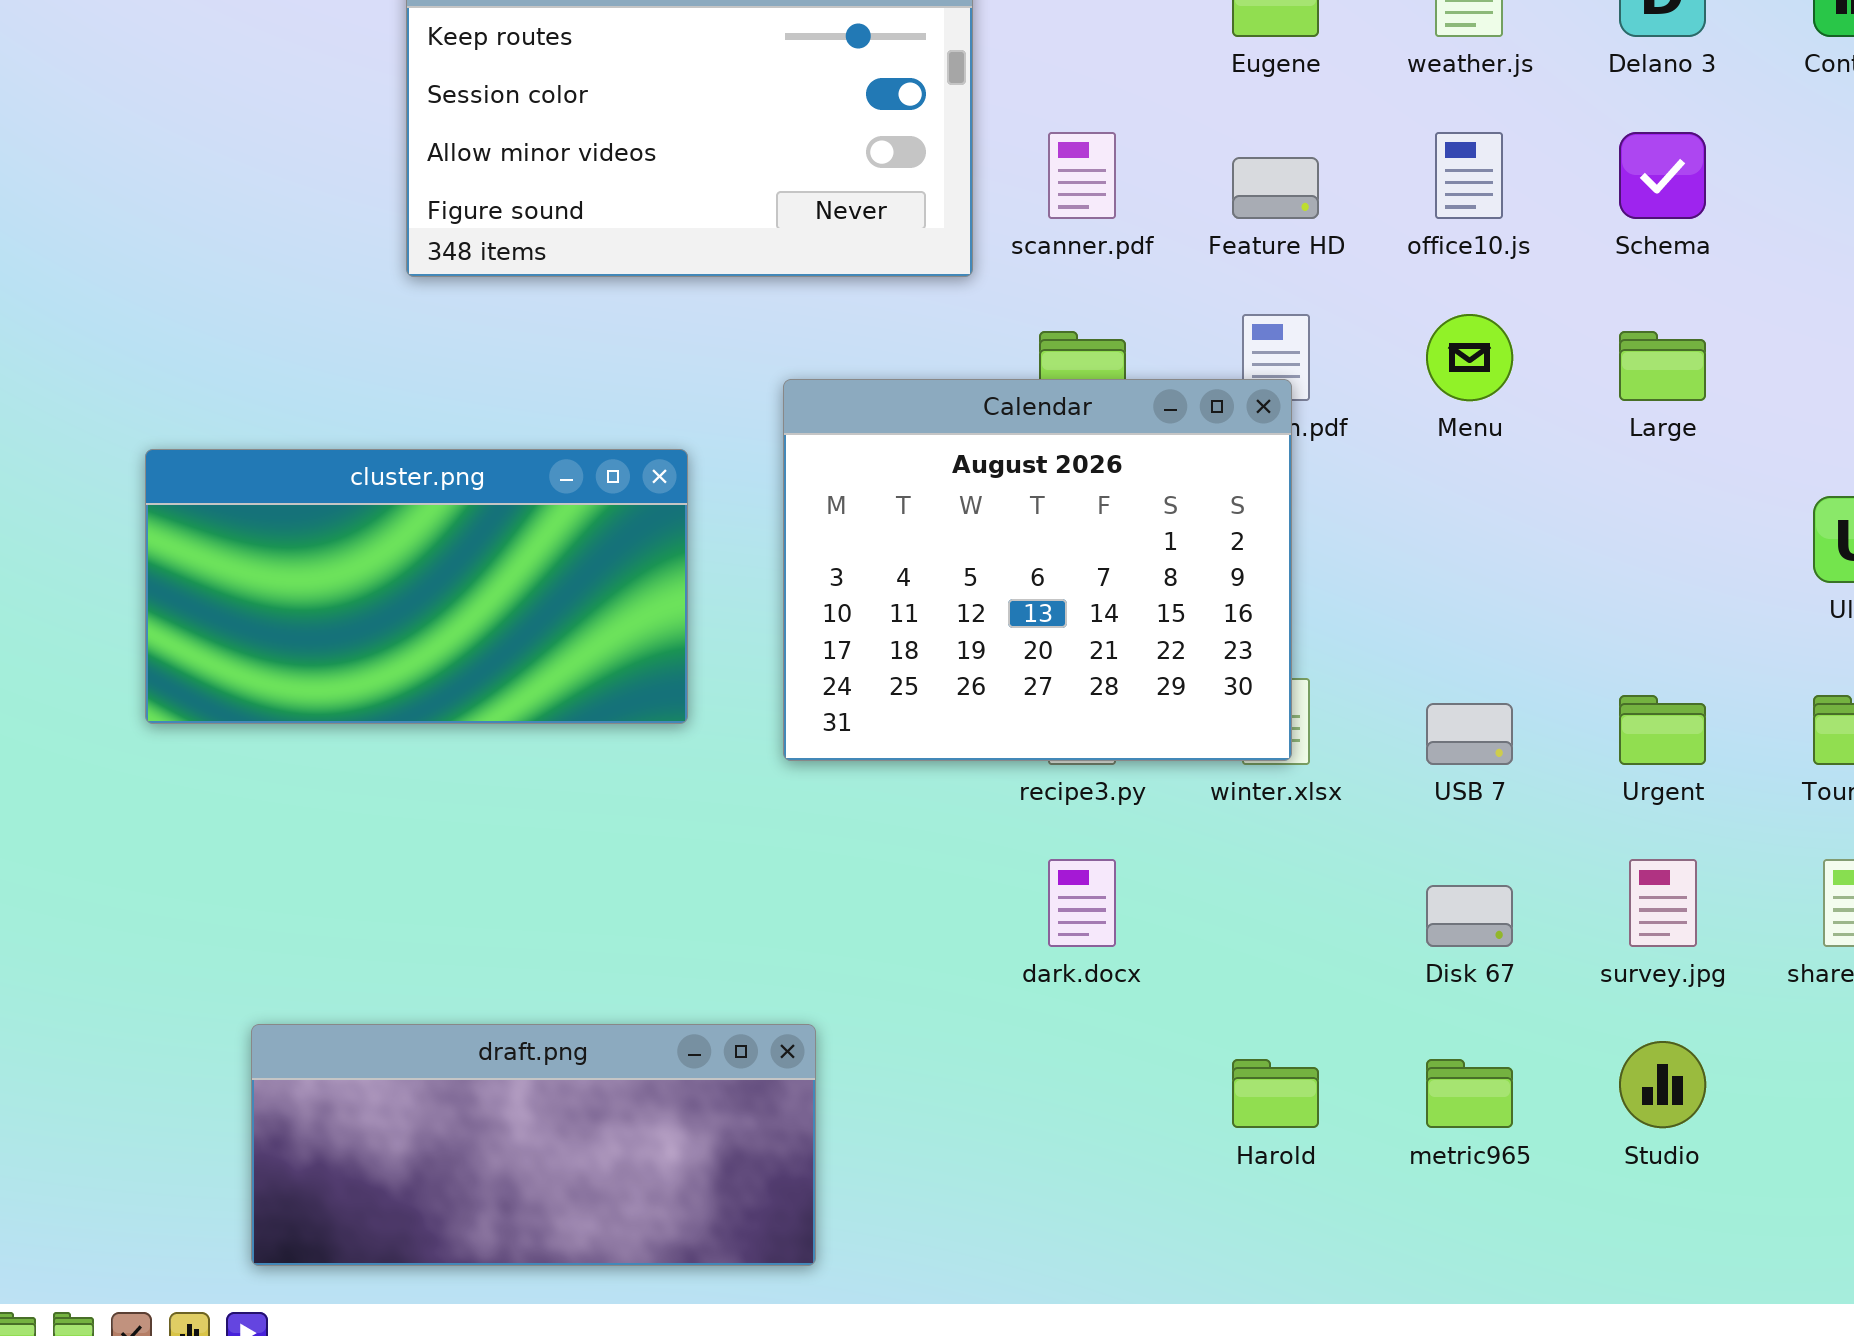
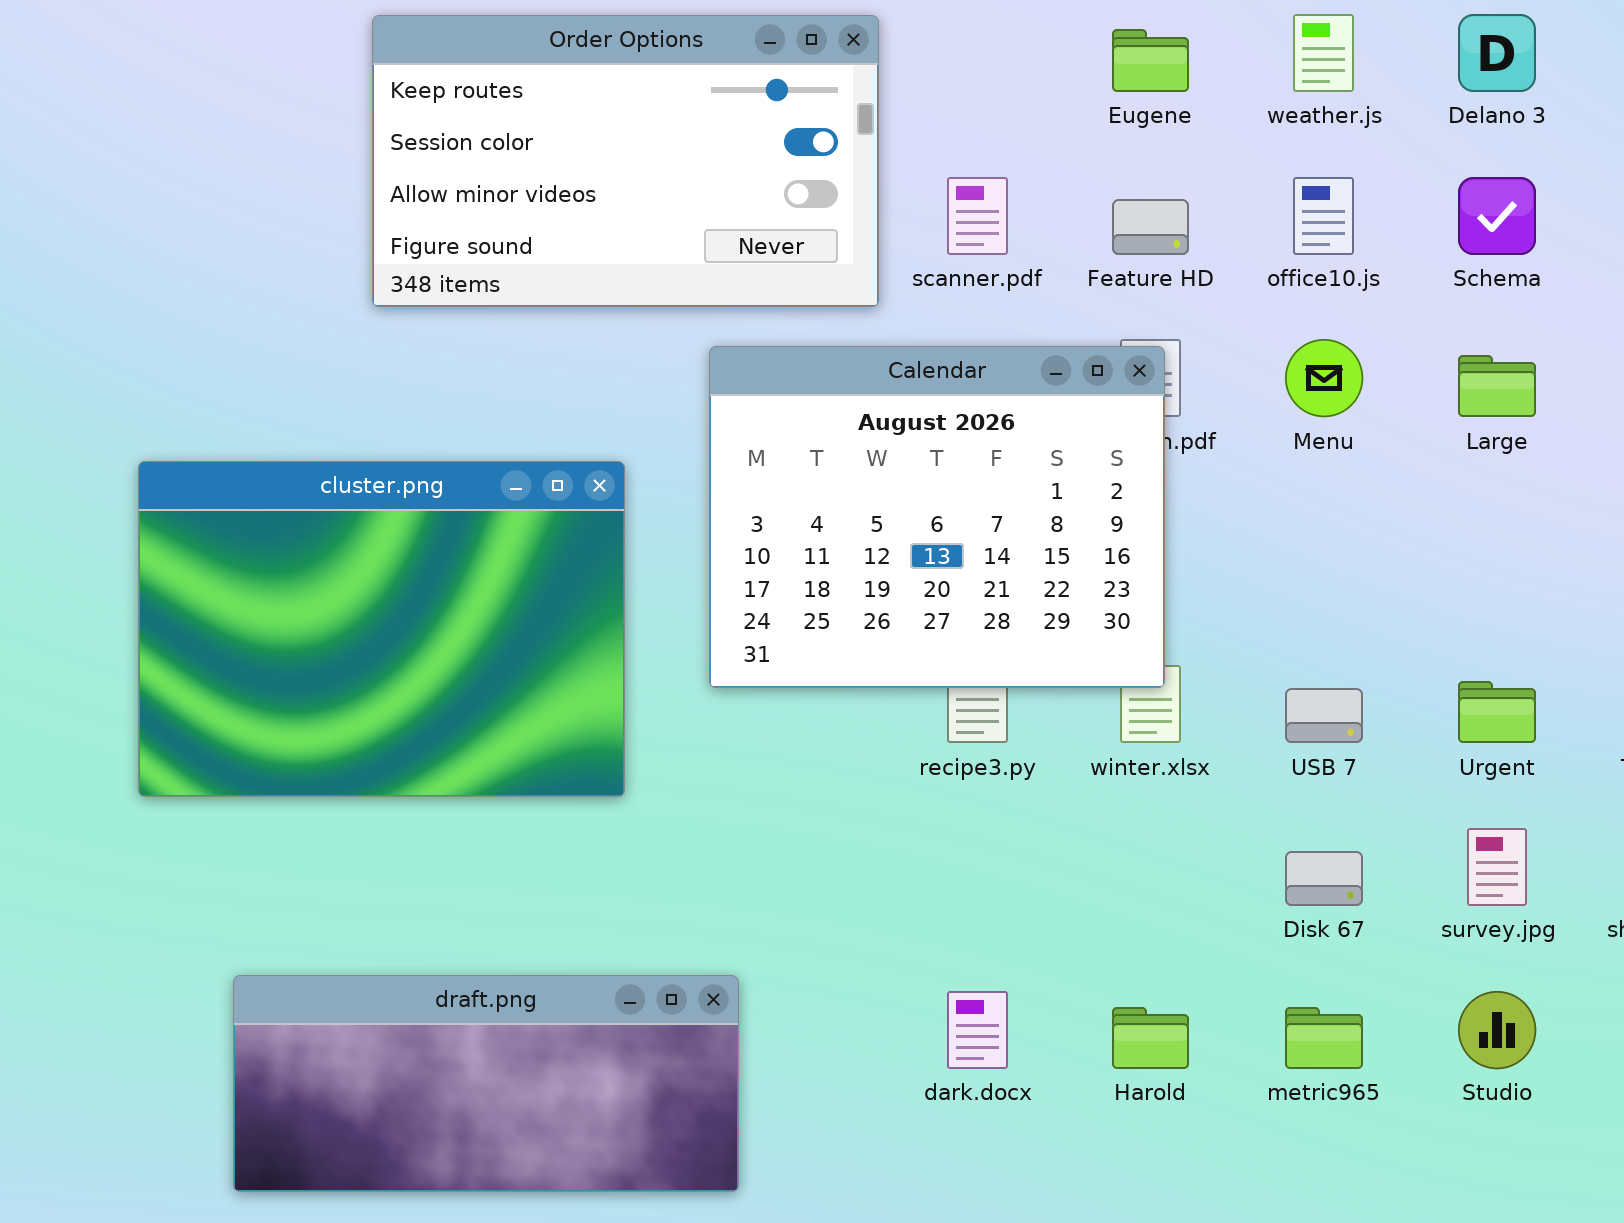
Calendar: [783,379,1292,761] -> [709,346,1165,688], moved
cluster.png: [145,449,688,724] -> [138,461,625,797], resized
dark.docx: [1048,859,1116,947] -> [947,991,1008,1069], moved

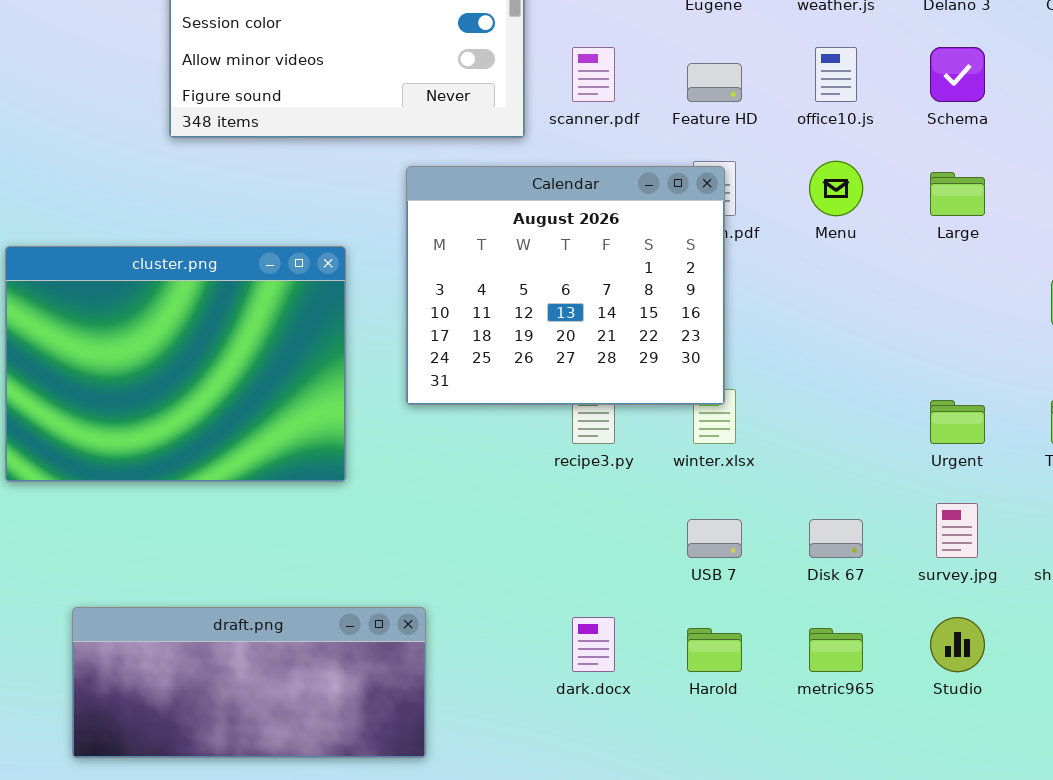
USB 7: [1285,688,1363,743] -> [687,519,742,558], moved

